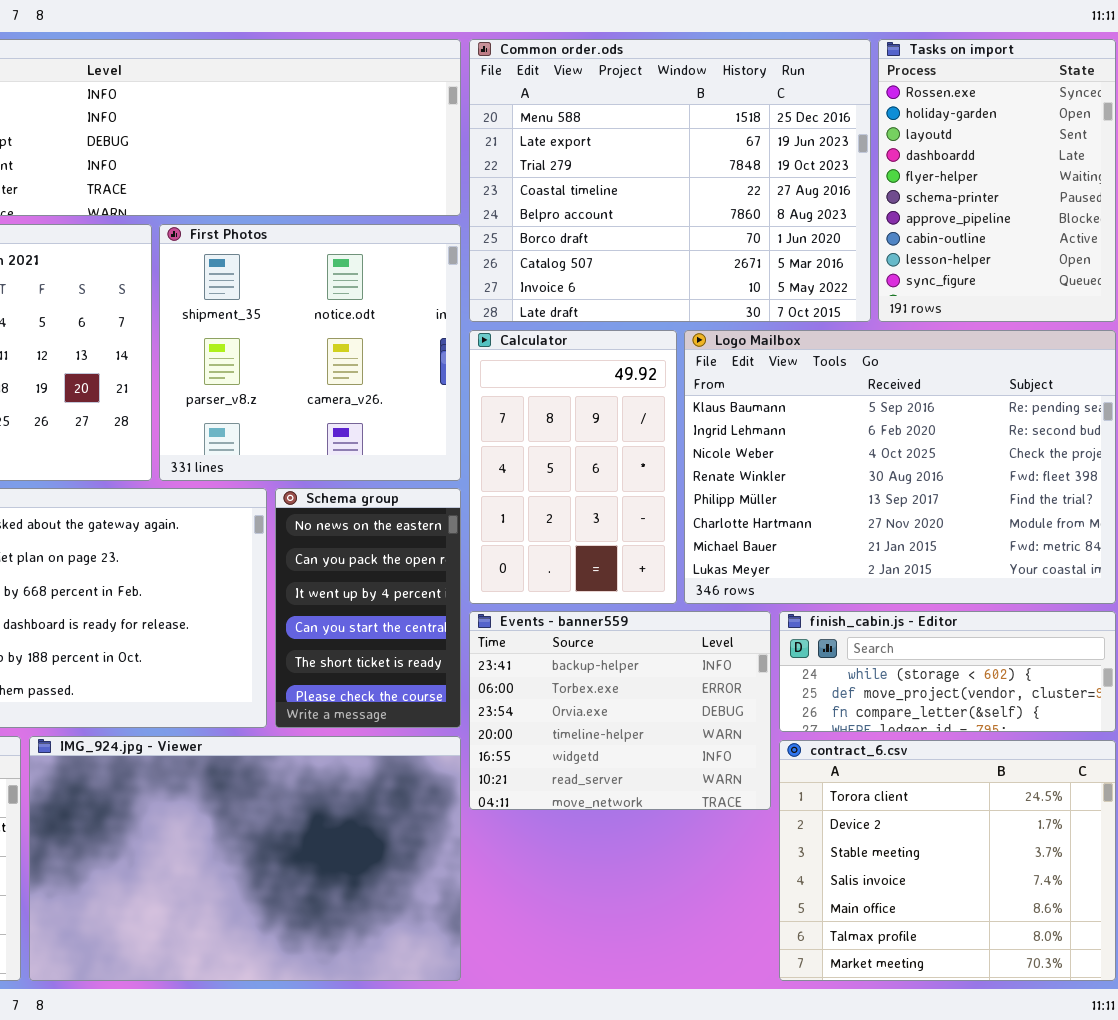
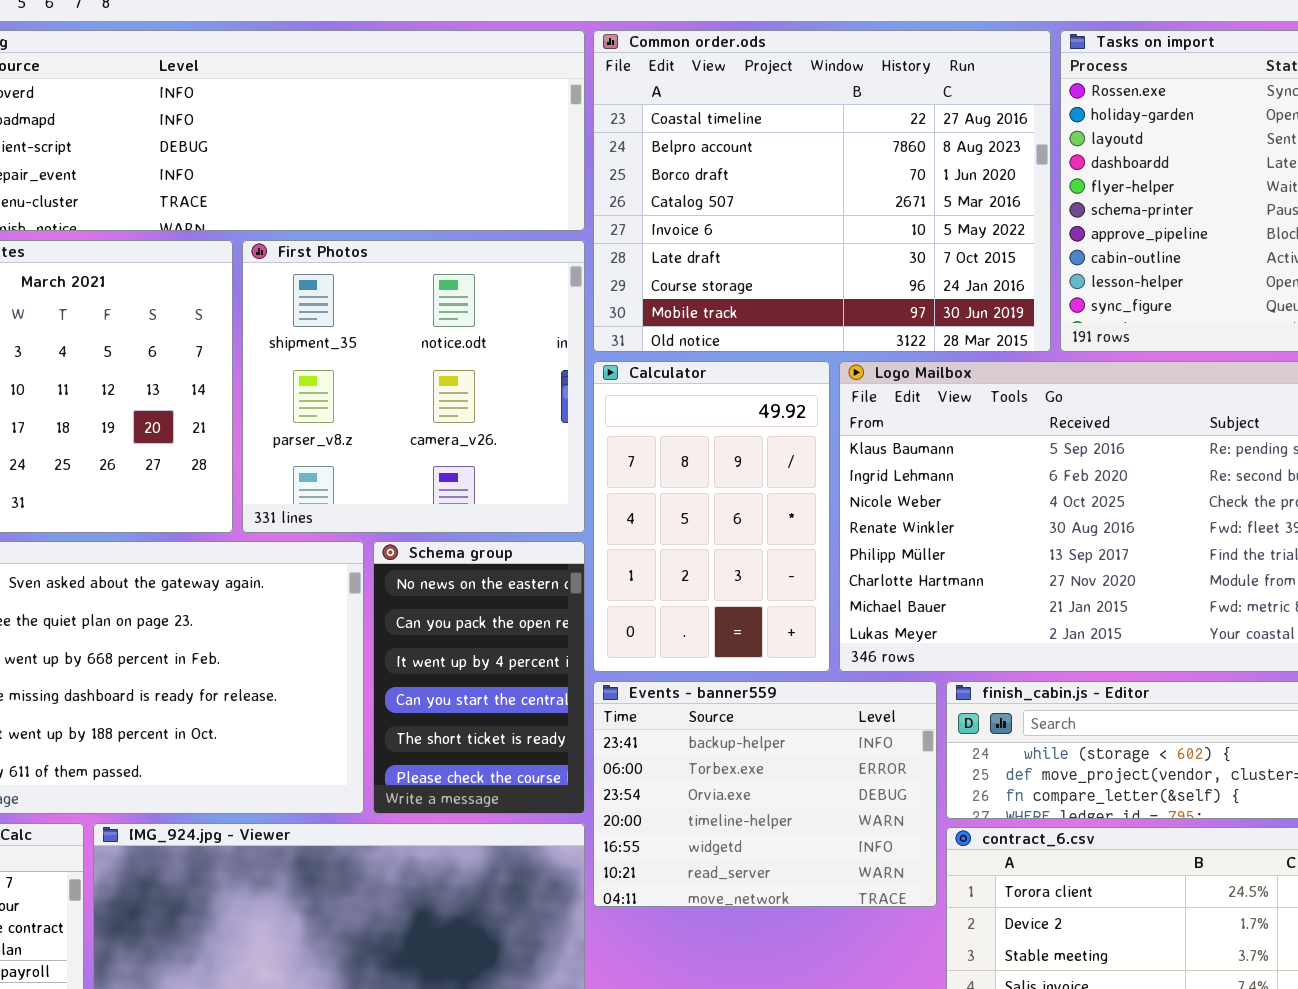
Common order.ods: [469,39,871,322] -> [593,30,1051,352], scrolled down 3 rows

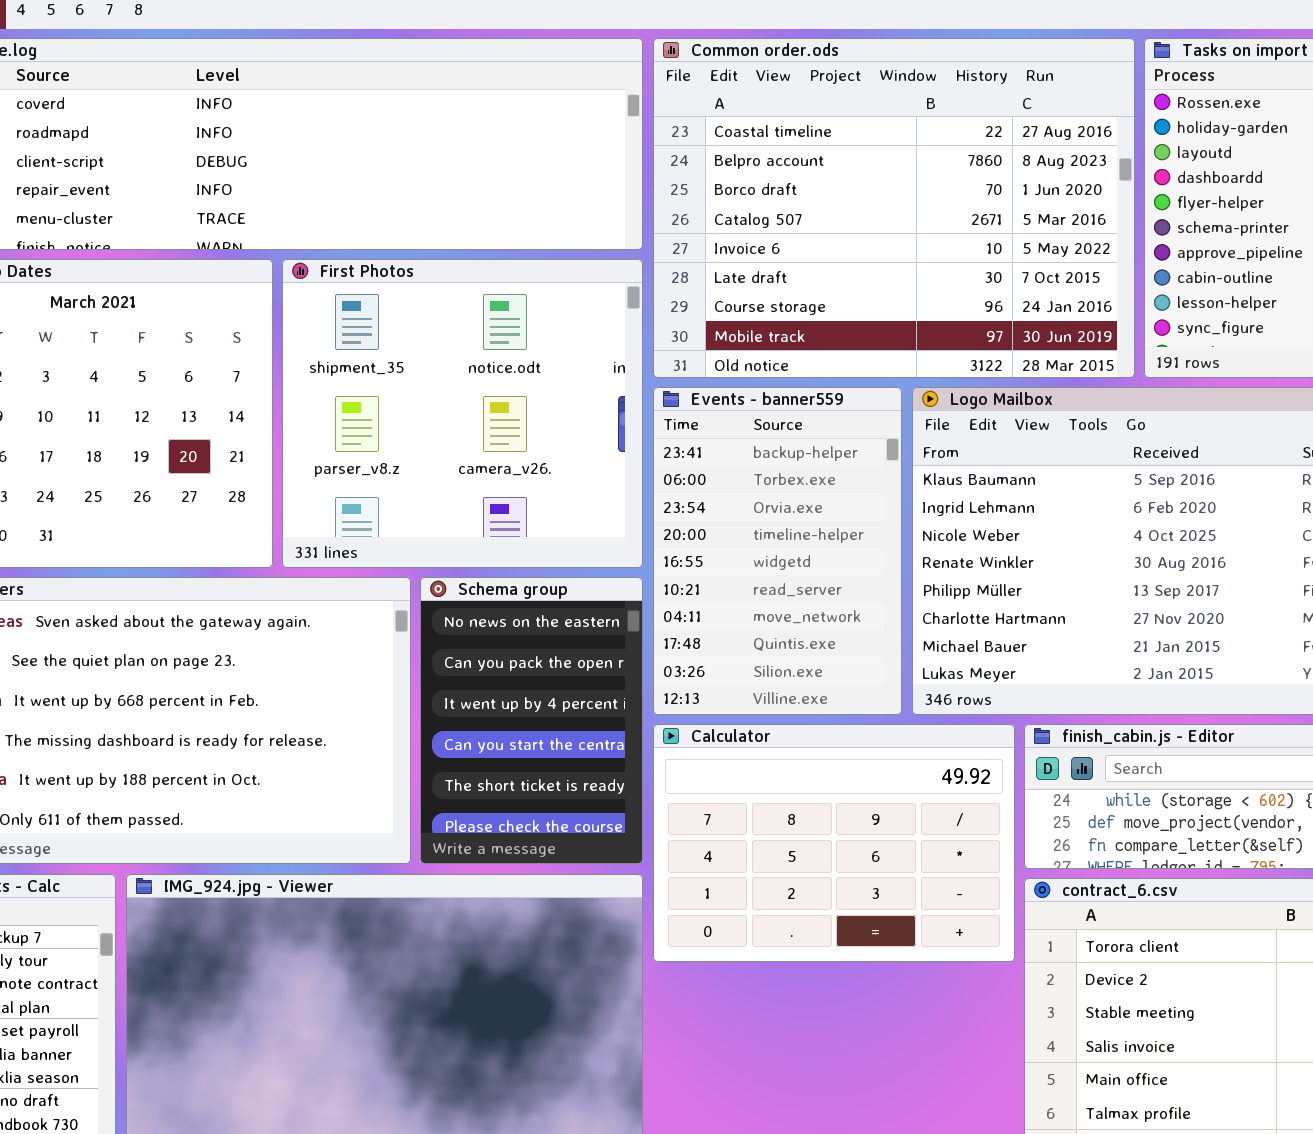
Calculator: [593,361,830,672] -> [653,724,1015,962], moved, resized
Events - banner559: [593,681,937,907] -> [653,387,902,715], moved, resized

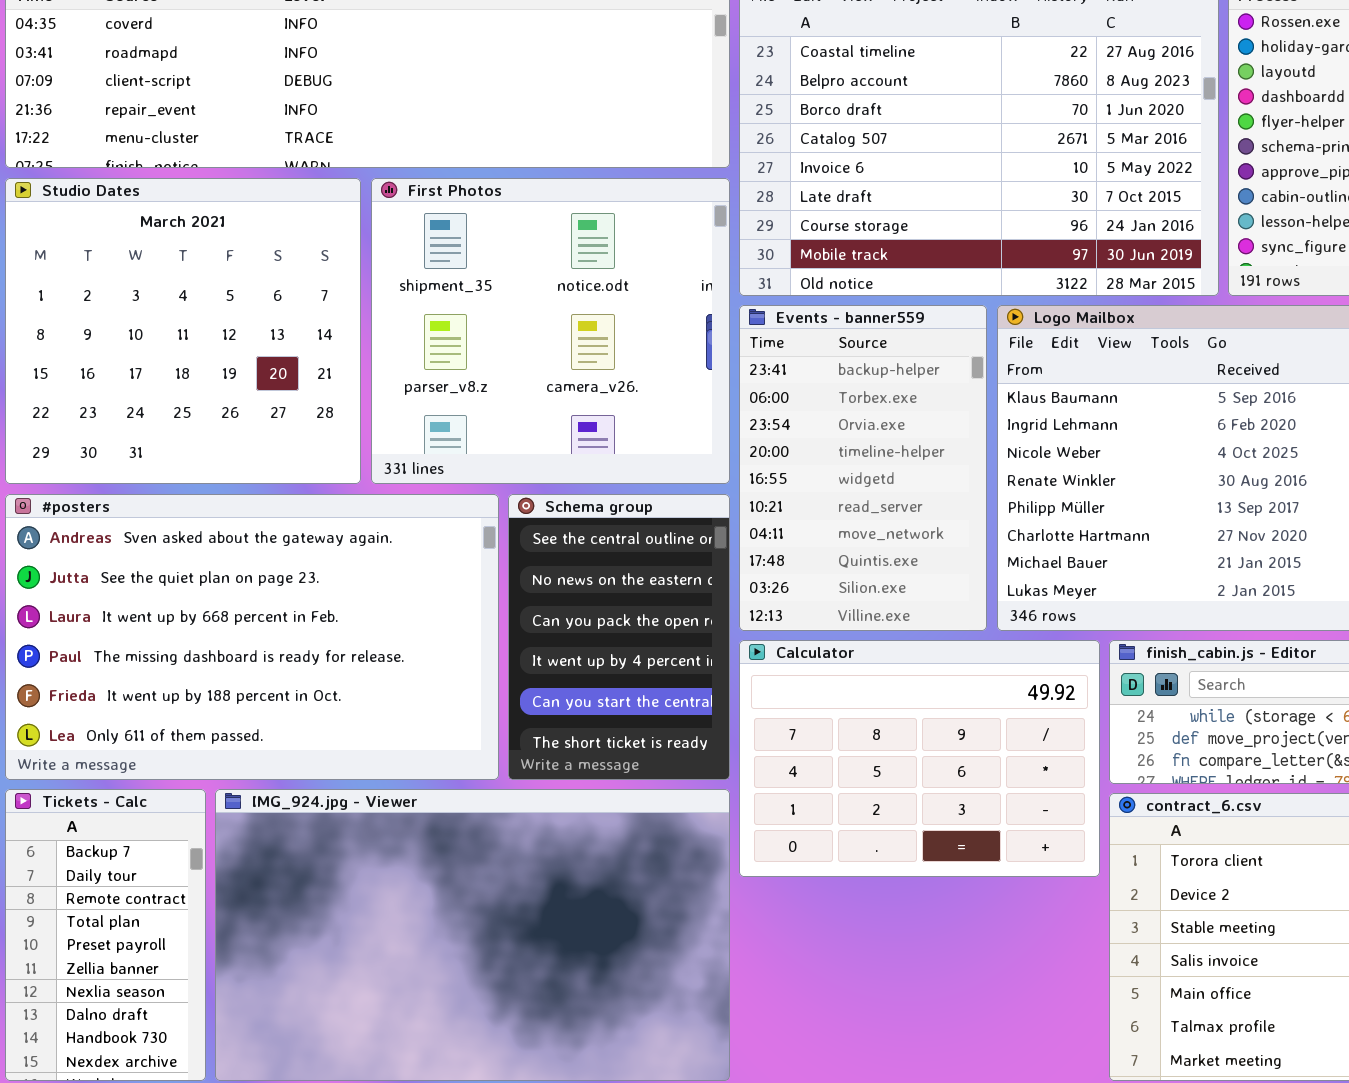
Schema group: [420,577,643,864] -> [508,494,730,780], scrolled up 1 row

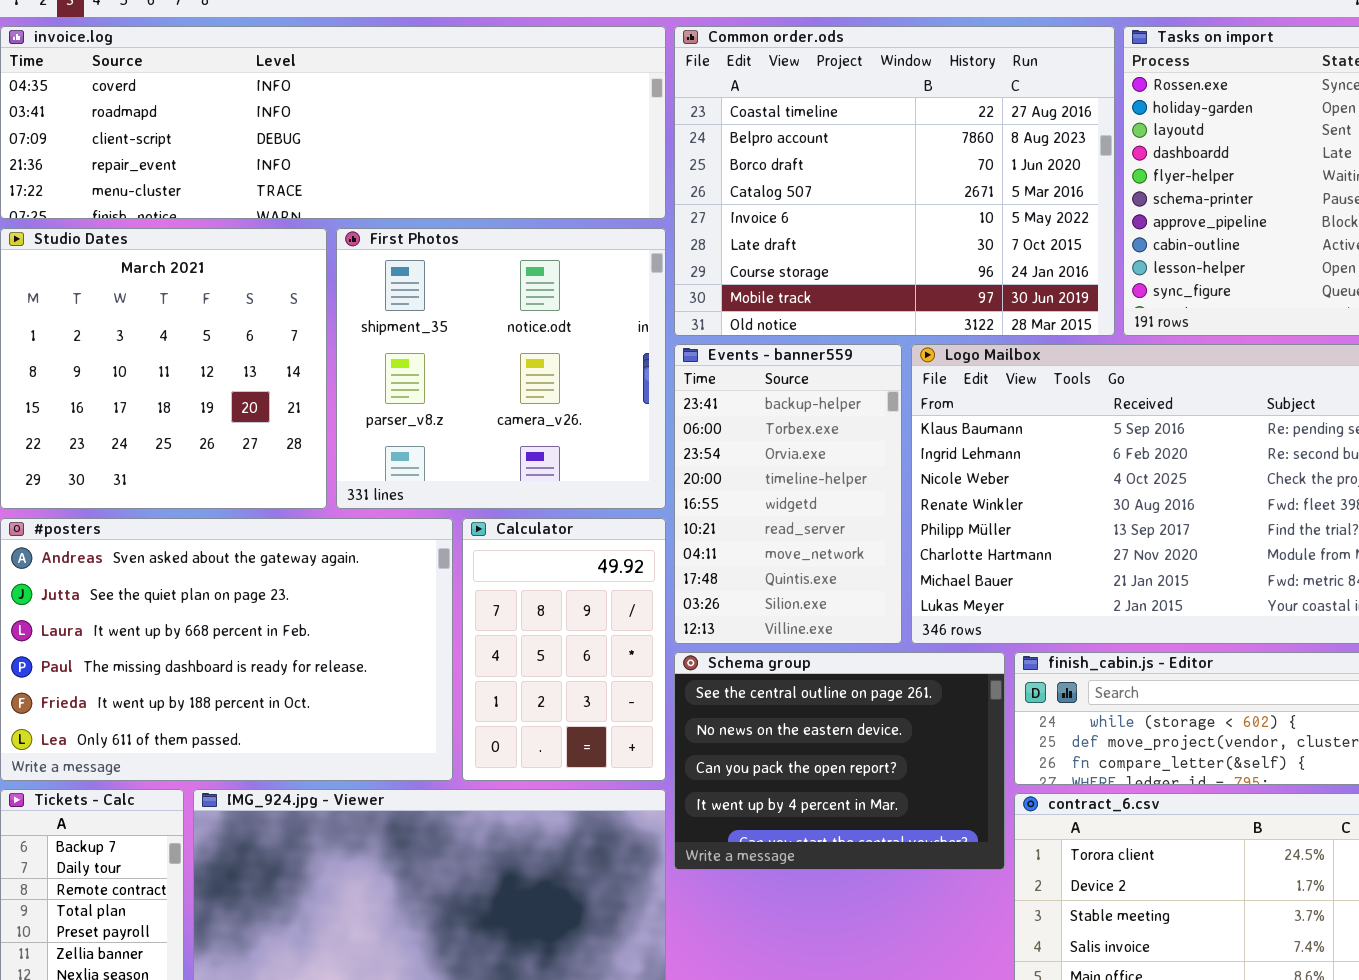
Schema group: [508,494,730,780] -> [674,652,1005,870], moved, resized
Calculator: [739,640,1100,877] -> [462,518,666,781], moved, resized

